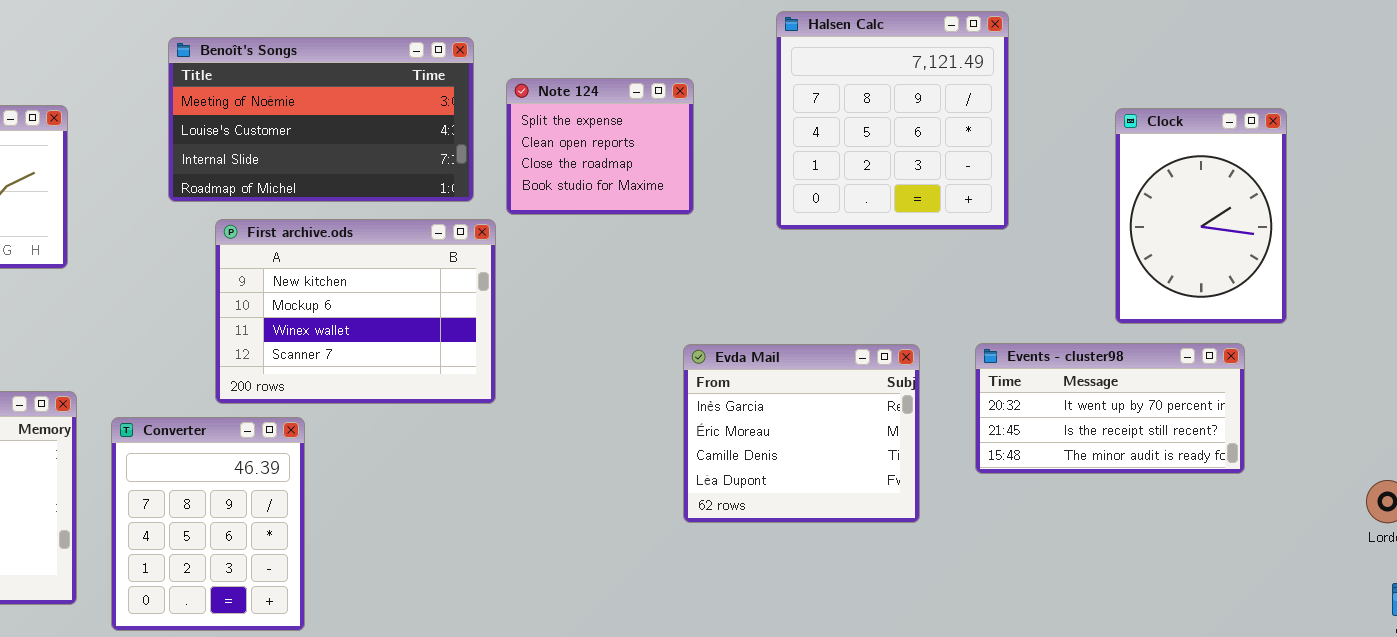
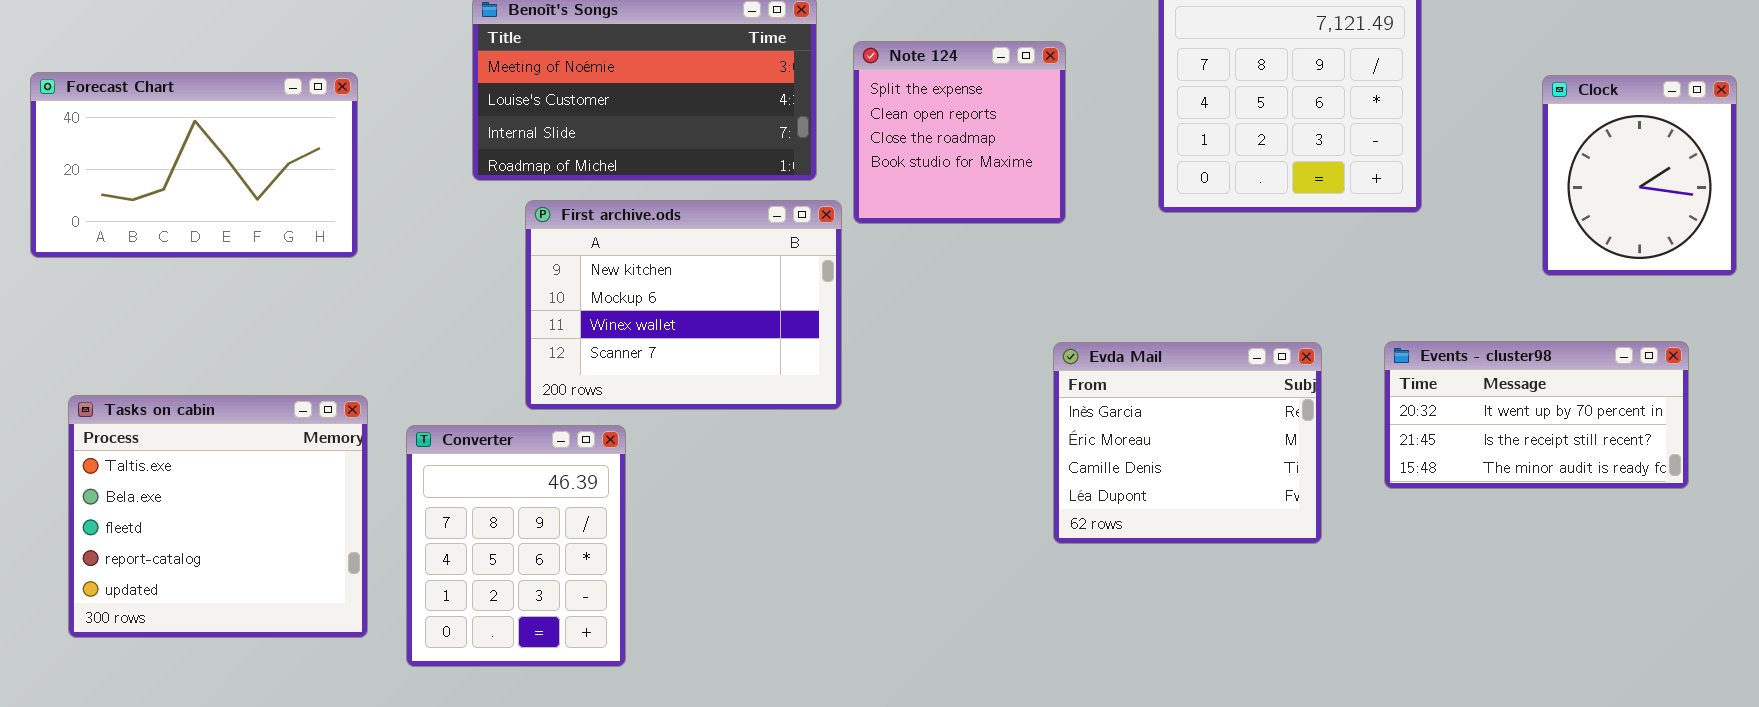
Note 124: [506,78,694,215] -> [853,41,1066,224], resized
Clock: [1115,108,1287,324] -> [1542,75,1737,276], resized

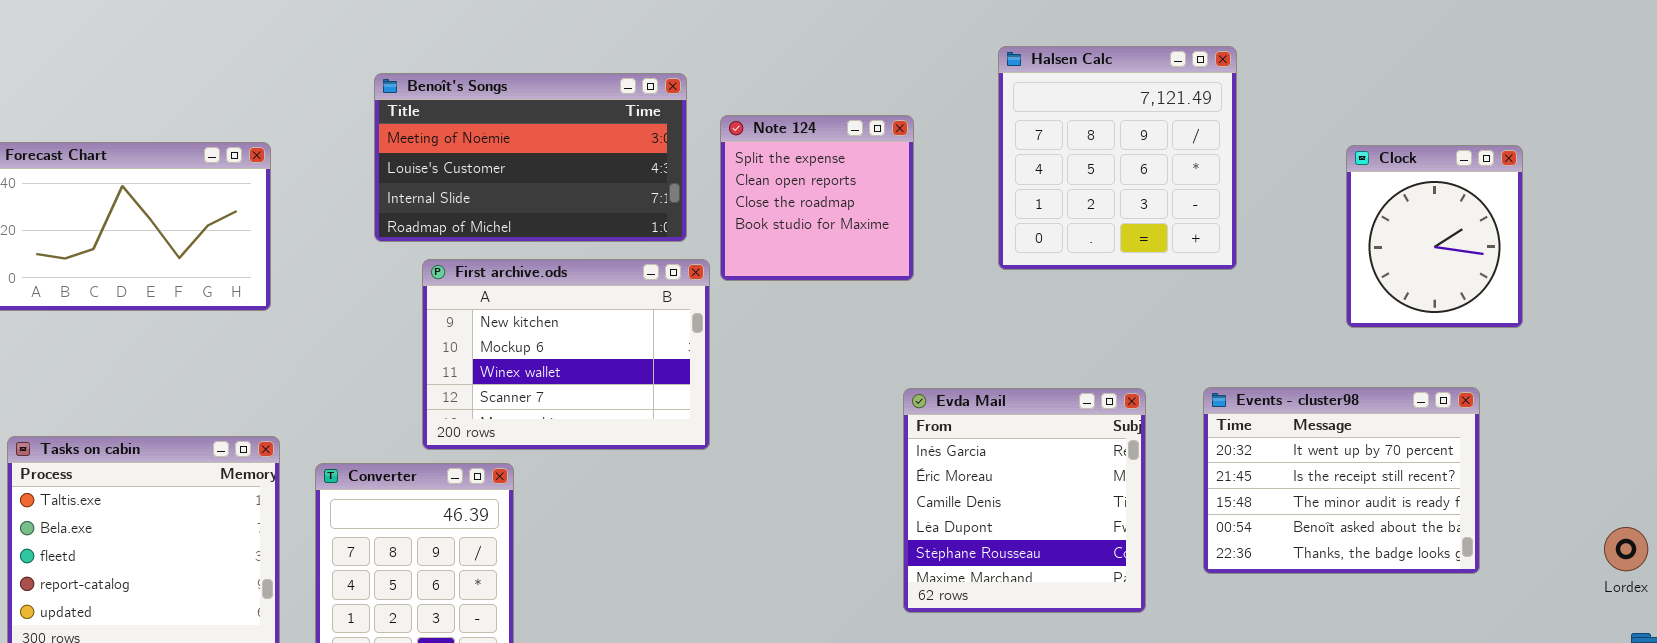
Events - cluster98: [1384,341,1689,489] -> [1203,387,1480,574], resized
Evda Mail: [1053,342,1322,544] -> [903,388,1146,613], resized

